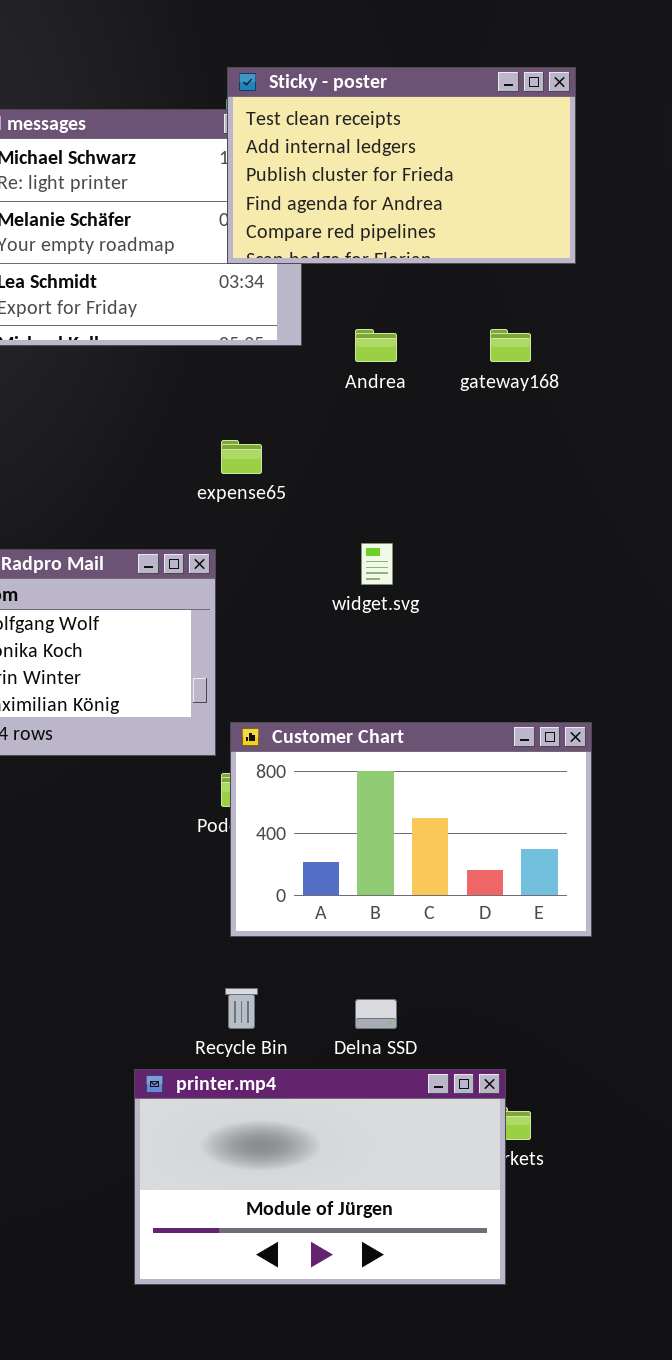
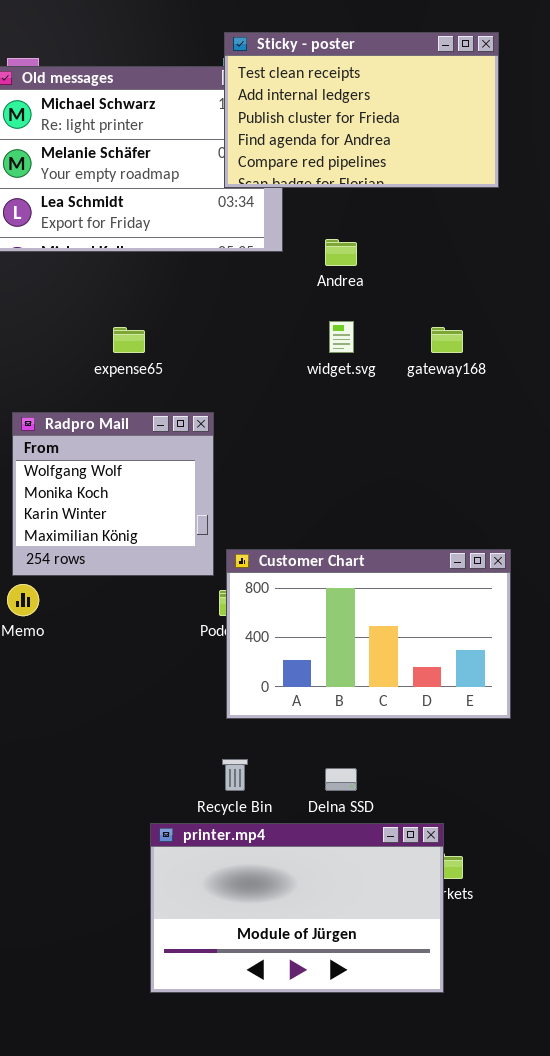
gateway168: [490,329,531,362] -> [431,327,463,353], moved
expense65: [221,440,262,474] -> [113,327,145,353], moved
widget.svg: [361,543,393,585] -> [329,321,354,353], moved

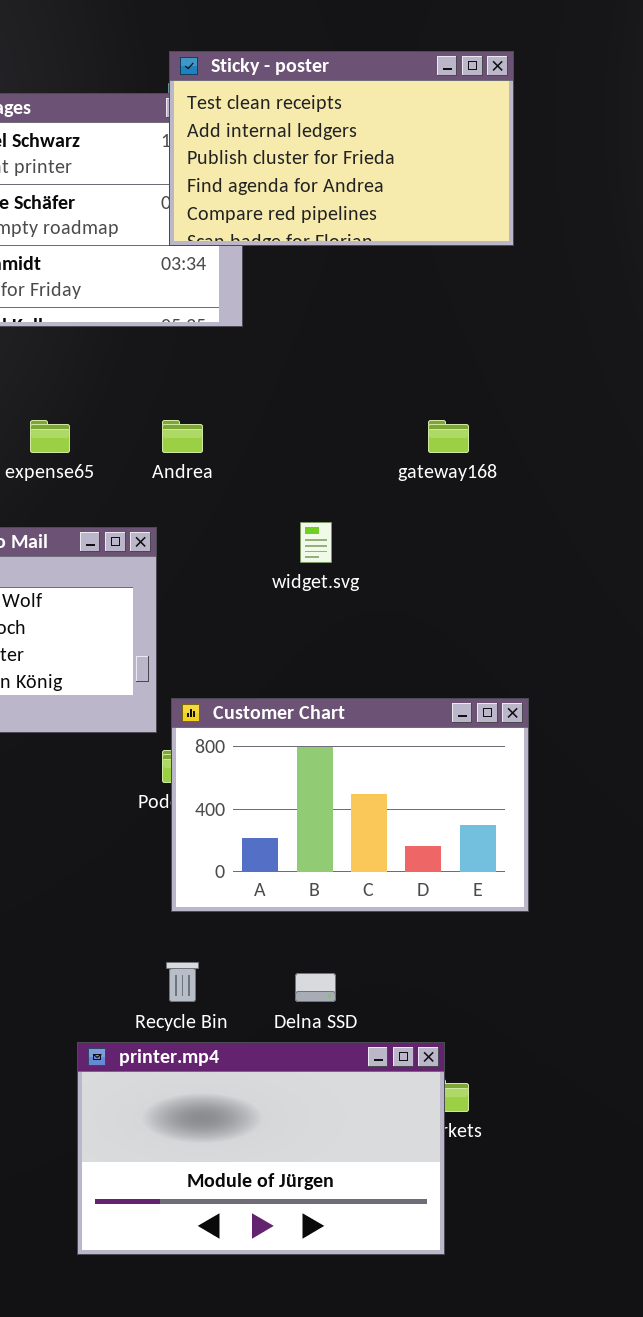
Andrea: [325,239,357,266] -> [162,420,203,453], moved
widget.svg: [329,321,354,353] -> [300,522,332,563], moved

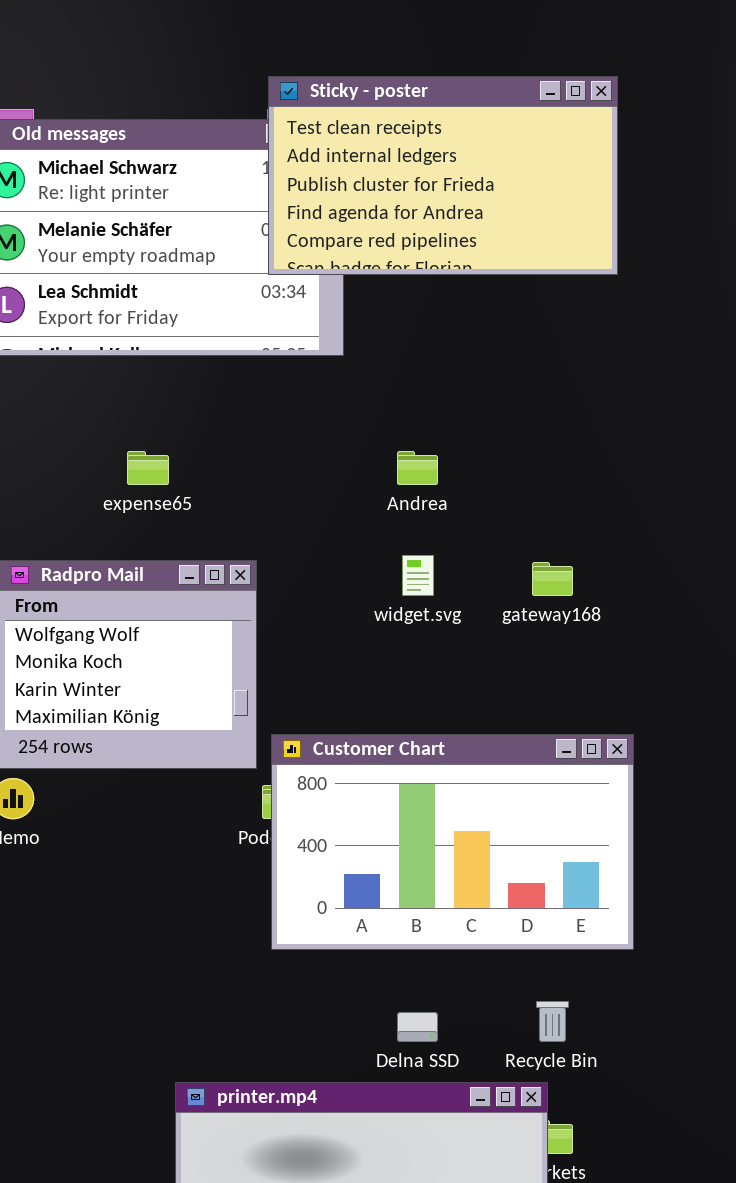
Andrea: [162,420,203,453] -> [397,451,438,485], moved
gateway168: [428,420,469,453] -> [532,562,573,596], moved
Recycle Bin: [166,962,199,1002] -> [536,1001,569,1042], moved

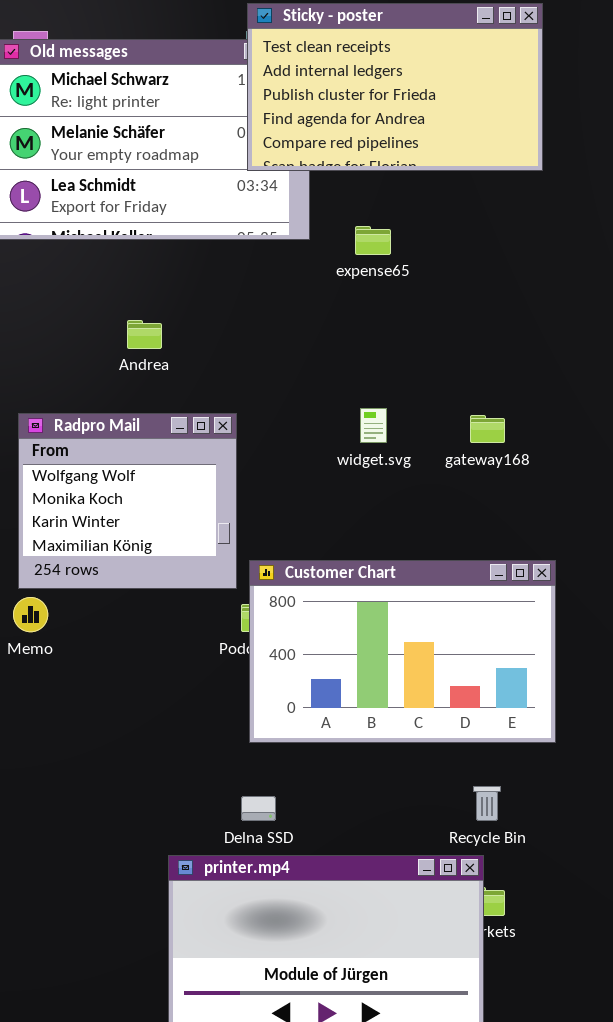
expense65: [127,451,169,485] -> [355,226,391,255], moved
Andrea: [397,451,438,485] -> [127,320,162,349], moved
Delna SSD: [397,1012,438,1042] -> [241,796,276,821], moved

